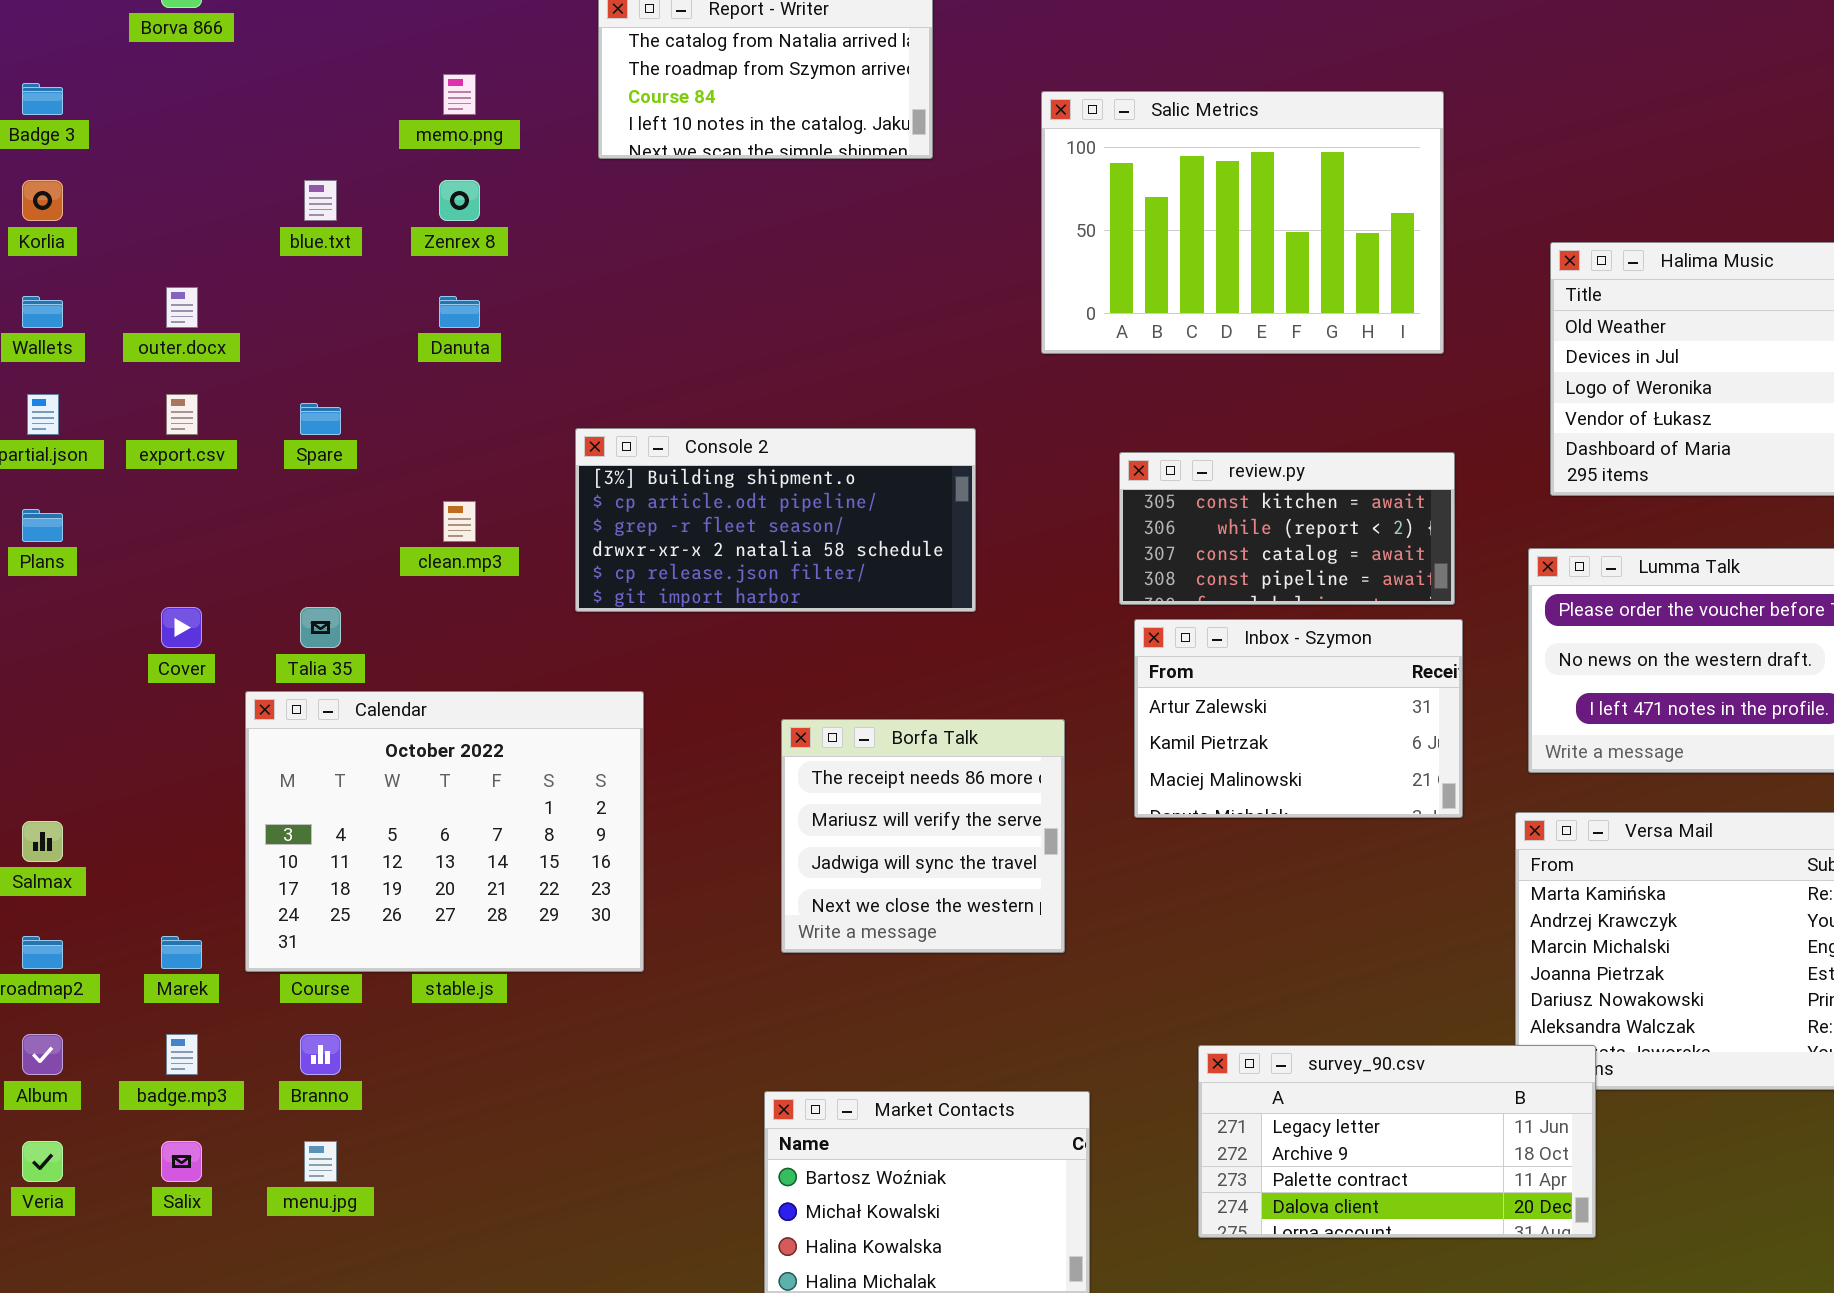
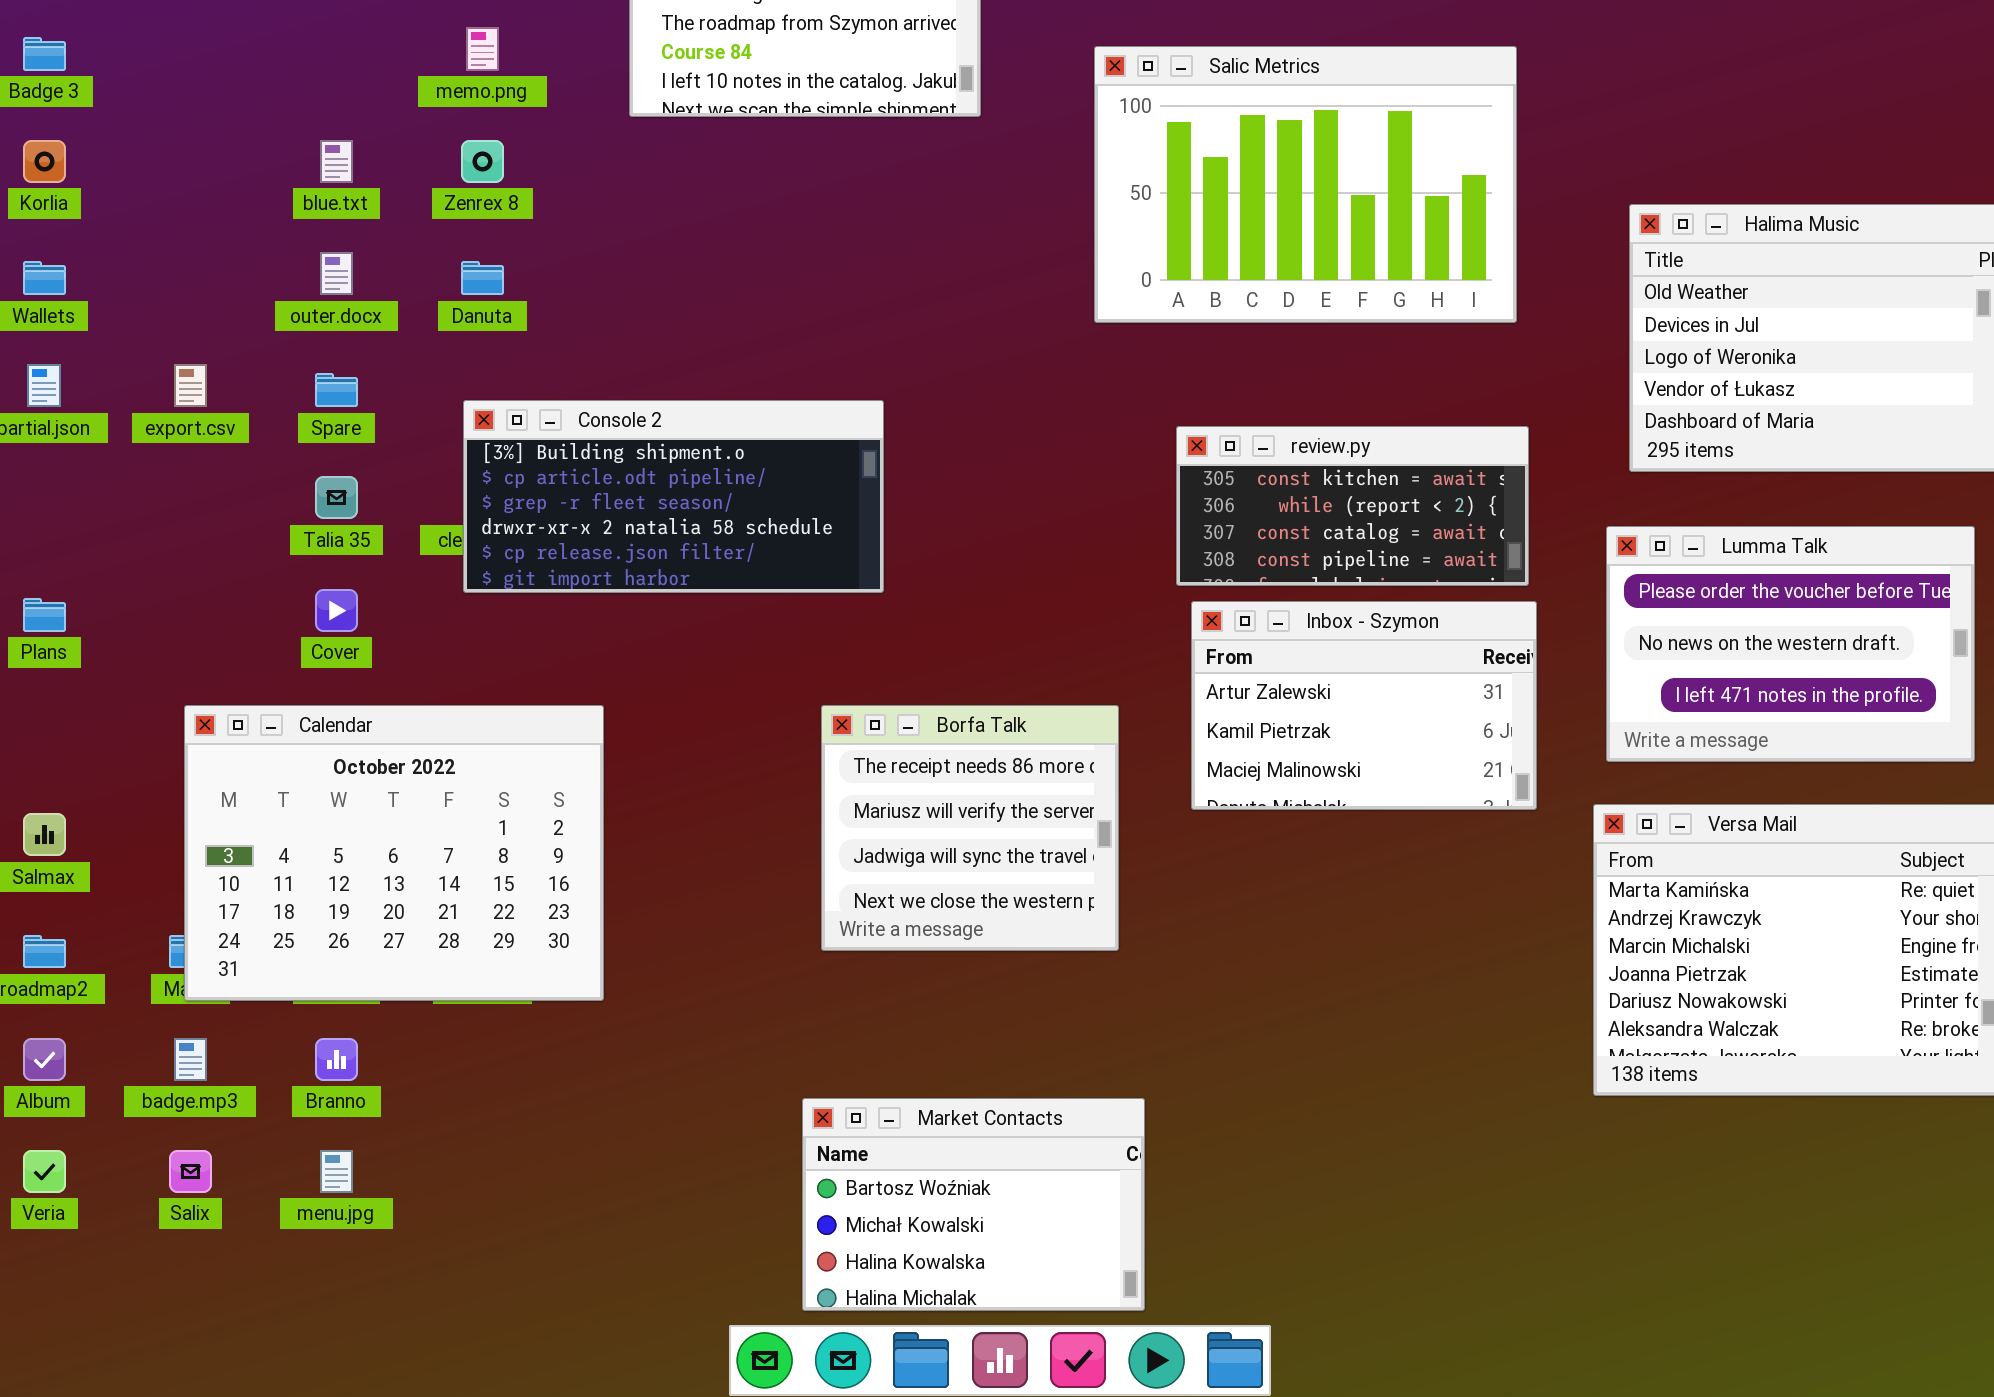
outer.docx: [166,287,198,328] -> [320,252,353,295], moved
Console 2: [575,428,976,612] -> [463,400,884,593], moved
Plans: [22,509,63,542] -> [23,598,66,632], moved
Cover: [161,607,202,648] -> [315,589,358,632], moved
Talia 35: [300,607,341,648] -> [315,476,358,519], moved
Calendar: [245,691,644,972] -> [184,705,604,1001], moved
survey_90.csv: [1198,1045,1596,1238] -> none, closed

